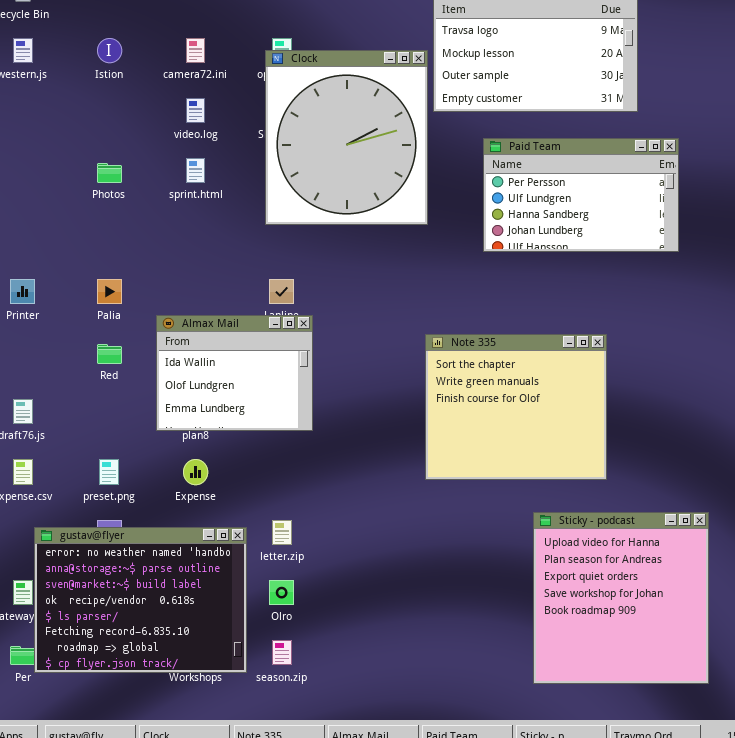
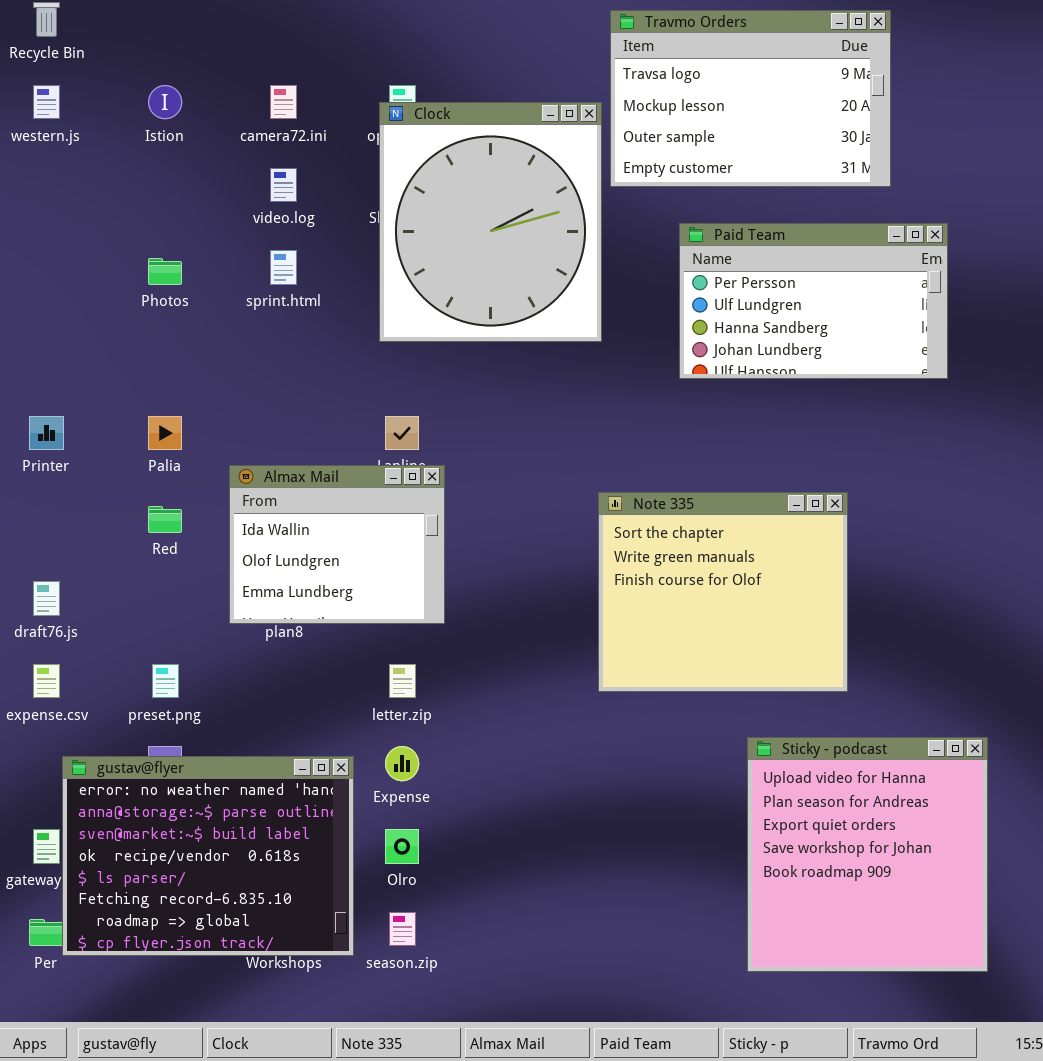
Expense: [183,459,208,485] -> [385,746,419,781], moved
letter.zip: [272,520,292,545] -> [389,664,416,698], moved

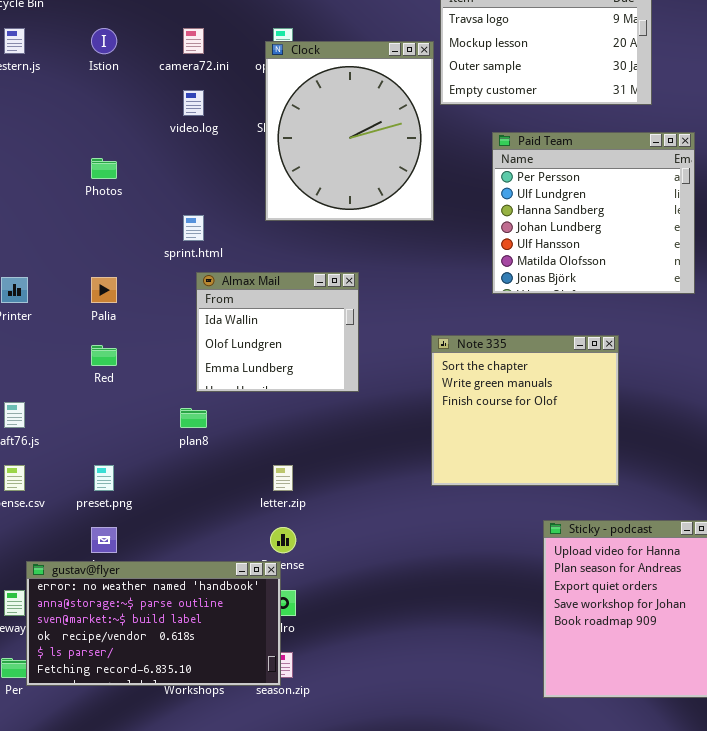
Paid Team: [679,223,948,379] -> [492,132,695,294], resized
sprint.html: [270,250,297,285] -> [183,215,204,241], moved
Almax Mail: [229,465,445,624] -> [196,272,359,392], moved
gustav@flyer: [62,756,354,956] -> [26,561,281,686], resized

